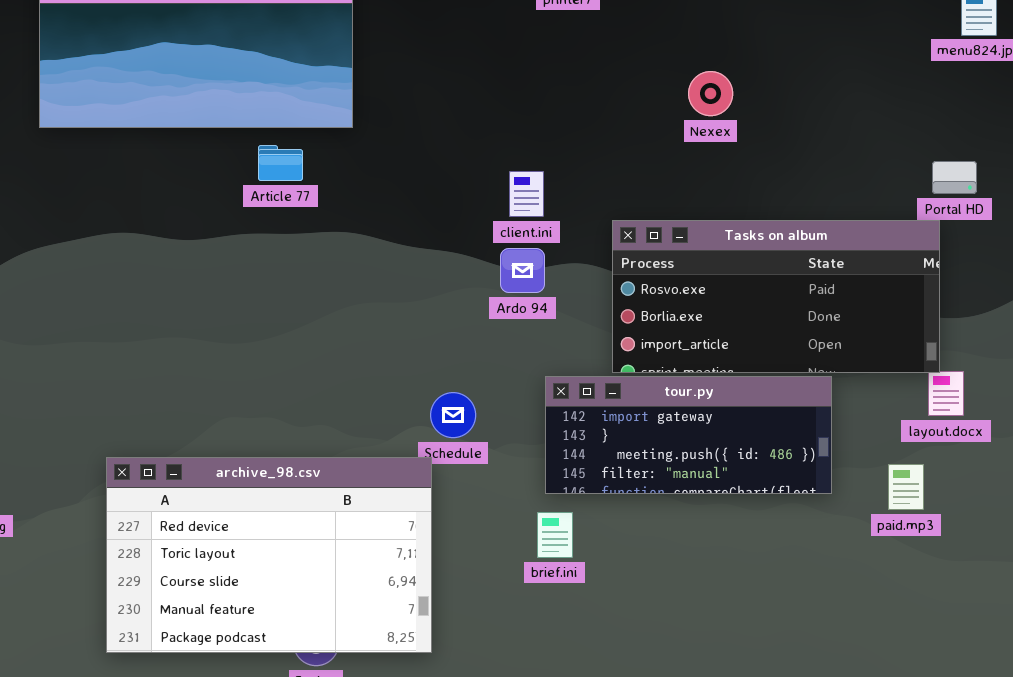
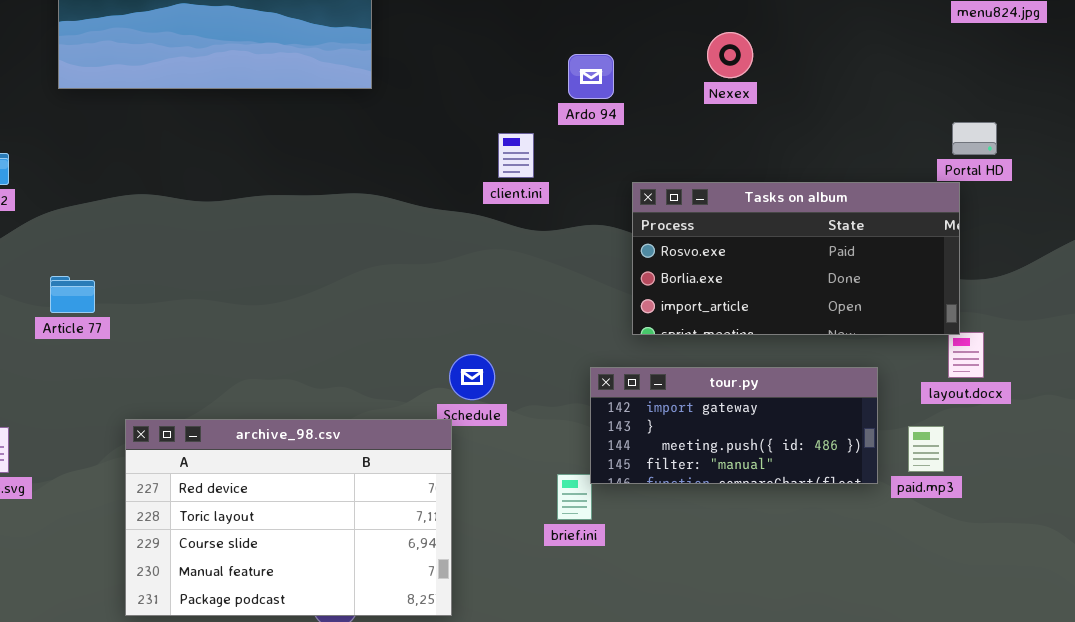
Article 77: [258,145,303,181] -> [50,276,95,313], moved
client.ini: [509,171,544,217] -> [498,133,534,178], moved
Ardo 94: [500,248,545,293] -> [568,54,614,99], moved
tour.py: [545,376,832,494] -> [590,367,878,484], moved

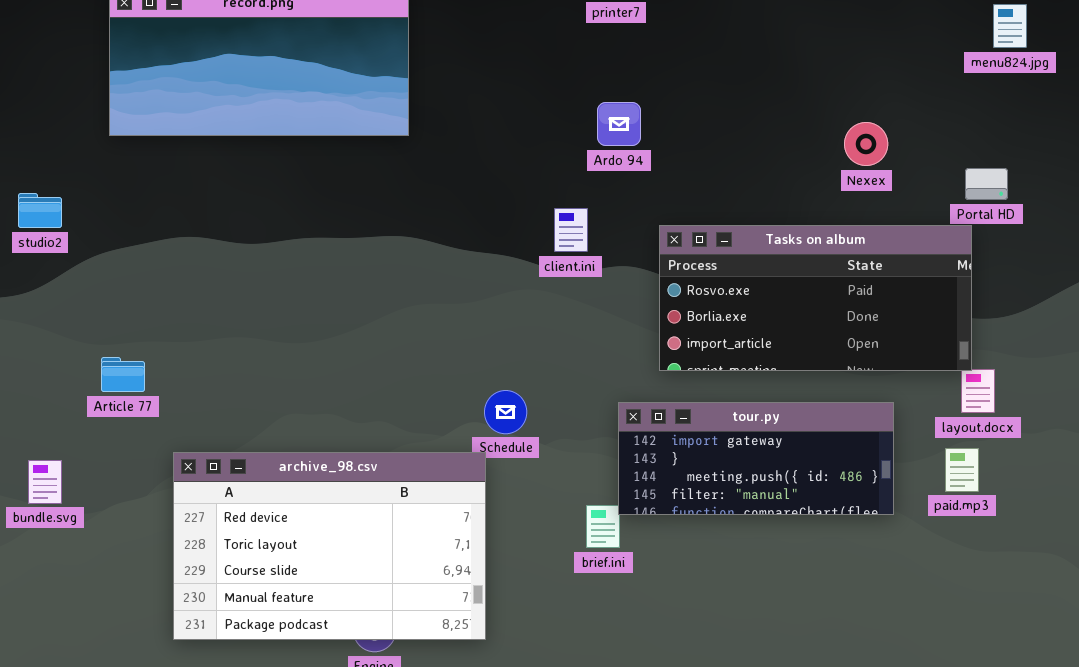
Nexex: [707,32,753,78] -> [844,122,888,166], moved
client.ini: [498,133,534,178] -> [554,208,588,252], moved
Article 77: [50,276,95,313] -> [101,357,145,392], moved
paid.mp3: [908,426,944,472] -> [945,448,979,492], moved

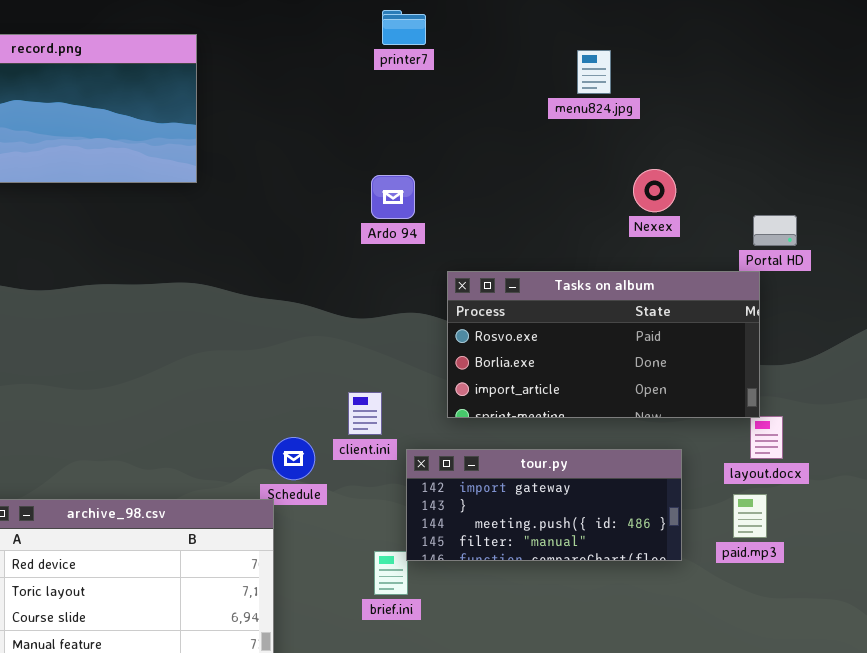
menu824.jpg: [993,4,1027,48] -> [577,50,611,94], moved
Ardo 94: [597,102,641,146] -> [371,175,415,219], moved
client.ini: [554,208,588,252] -> [348,392,382,435], moved

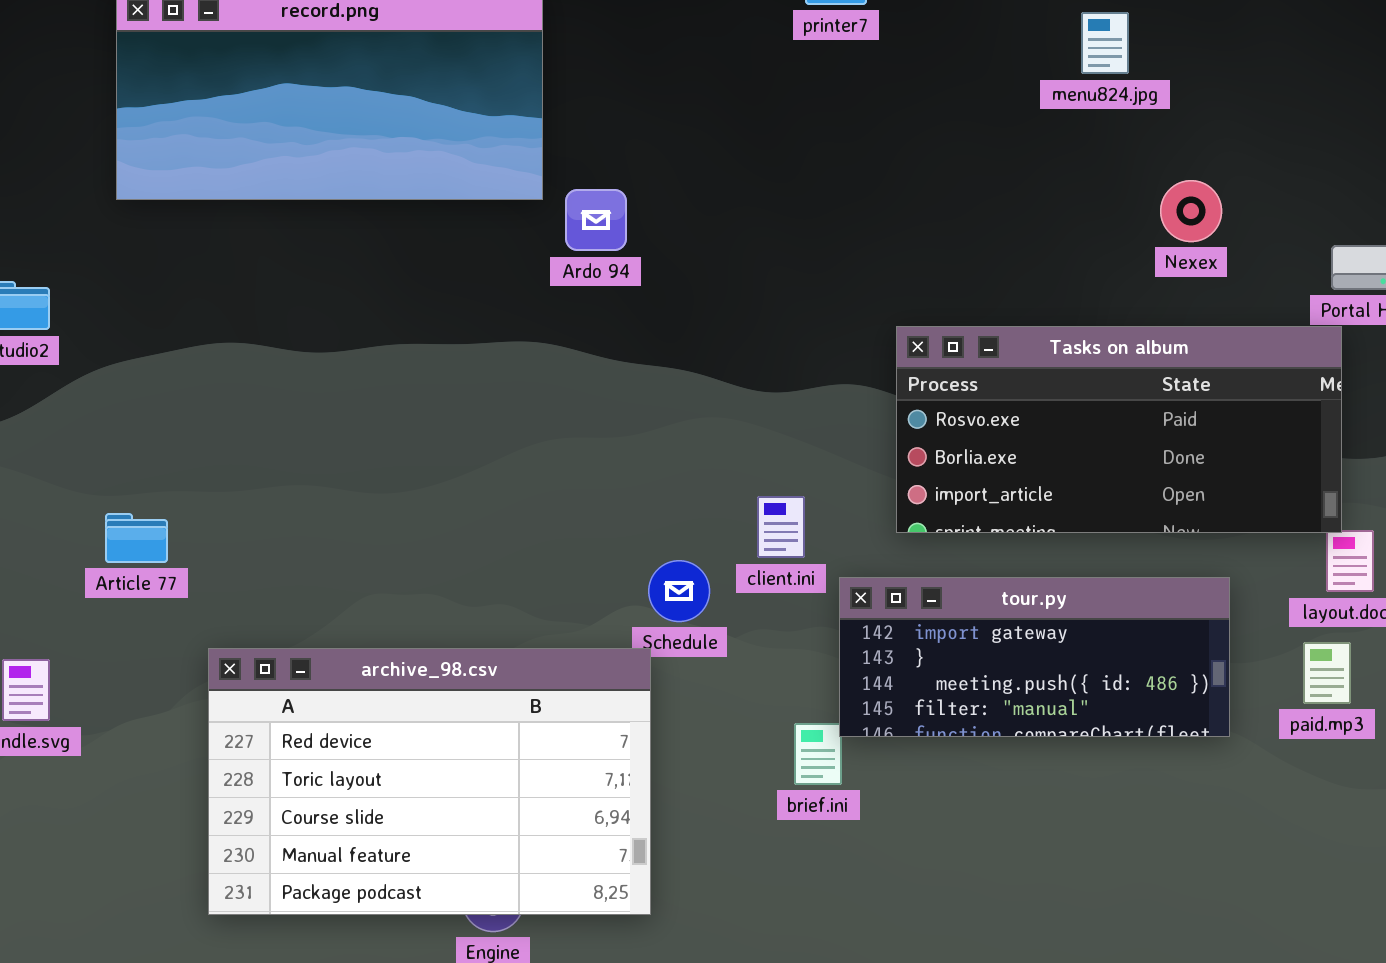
Ardo 94: [371,175,415,219] -> [565,189,627,251], moved

